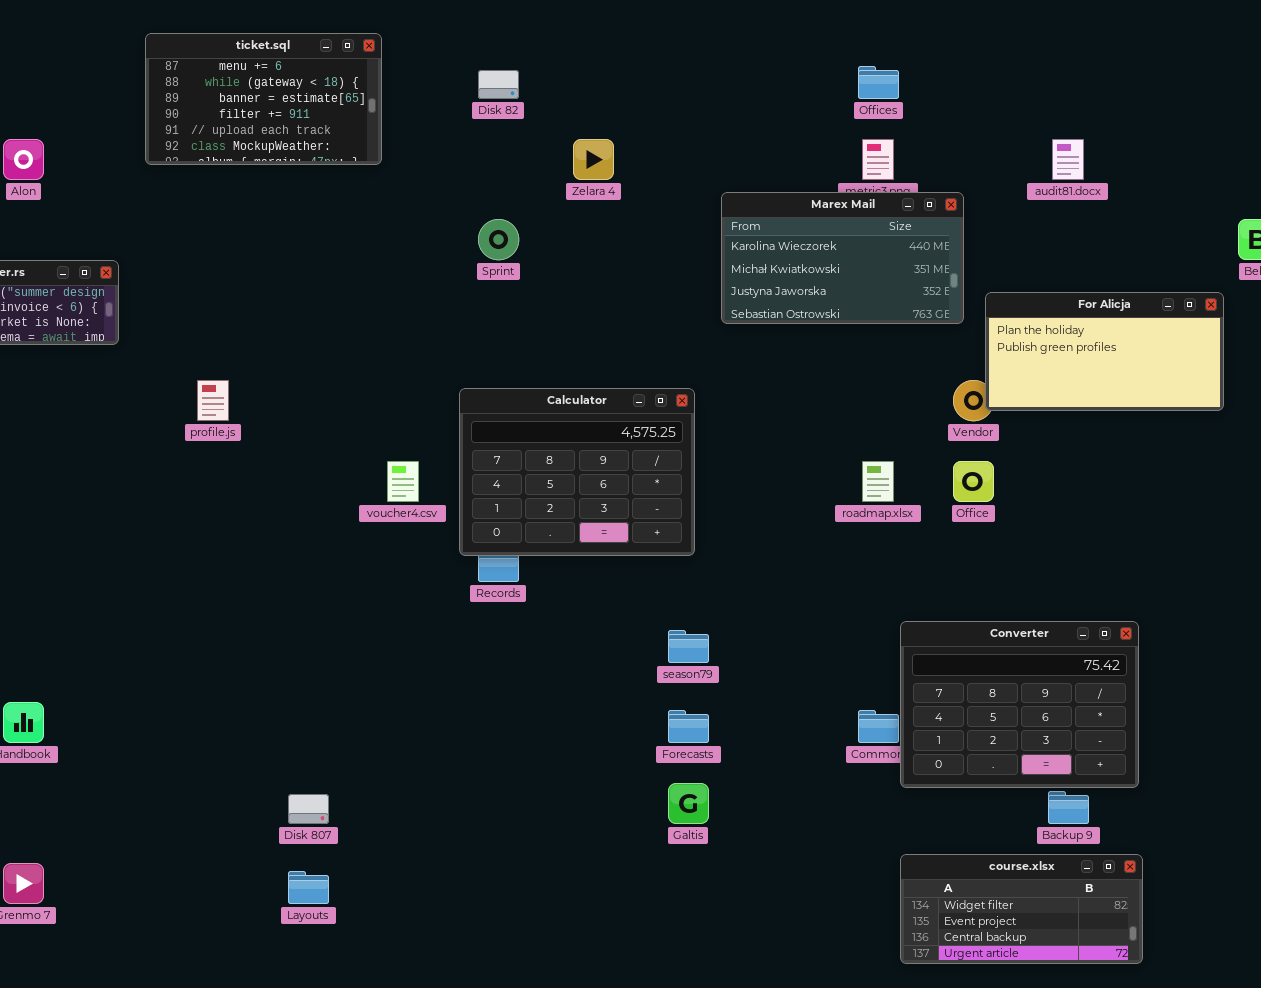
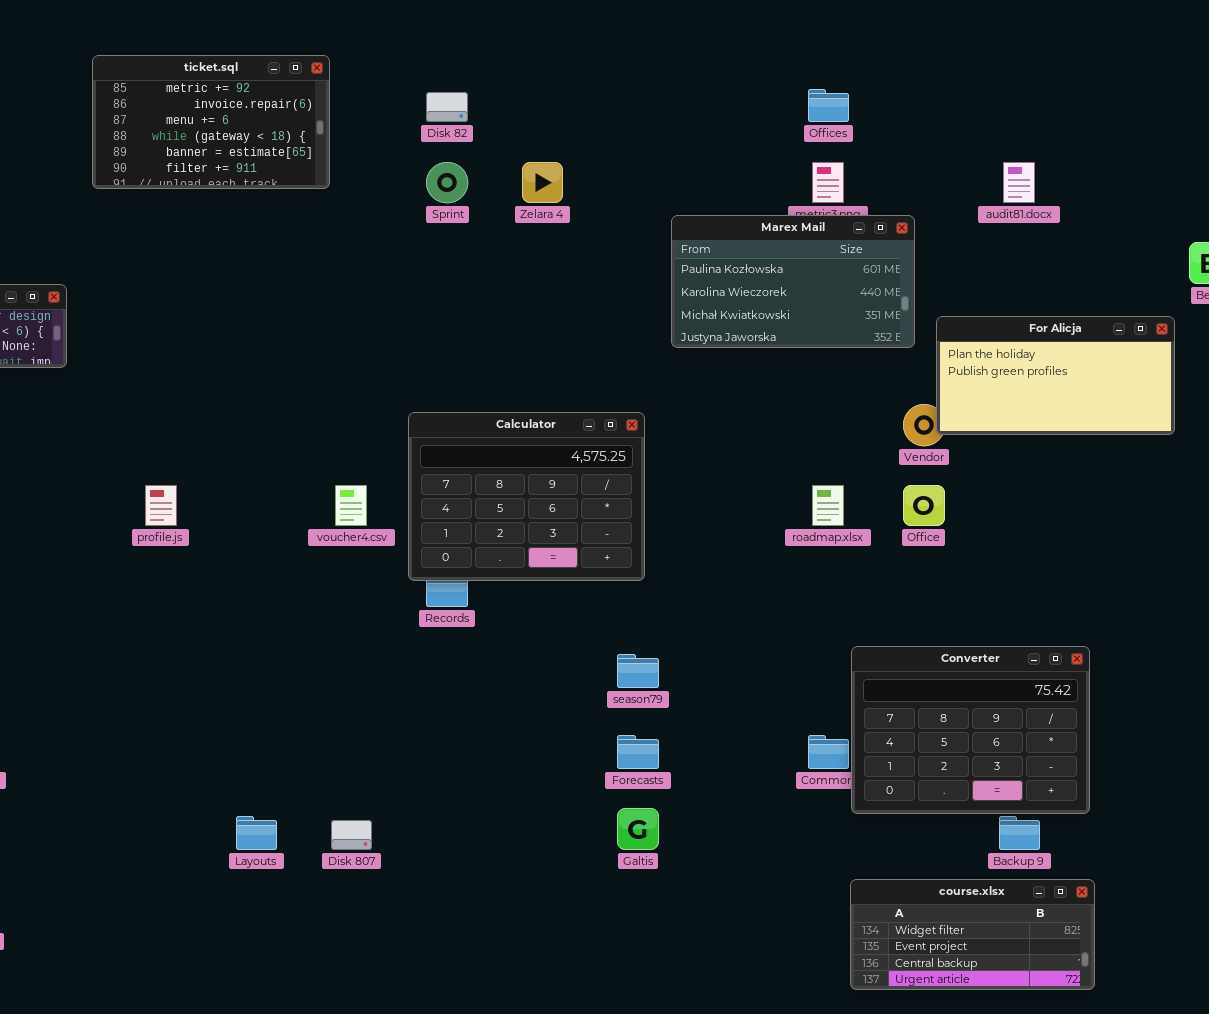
ticket.sql: [145,33,382,165] -> [92,55,330,189], scrolled up 2 rows
Marex Mail: [721,192,964,324] -> [671,215,915,348], scrolled up 1 row
Sprint: [478,219,519,260] -> [426,162,468,203], moved
profile.js: [197,380,229,421] -> [145,485,177,526], moved
Disk 807: [288,794,329,824] -> [331,820,372,850], moved
Layouts: [288,871,329,904] -> [236,816,277,850], moved

